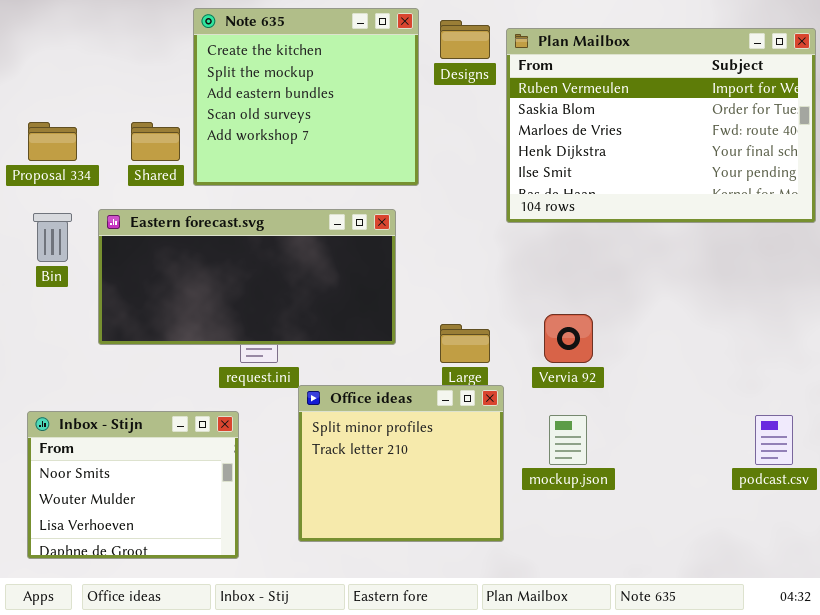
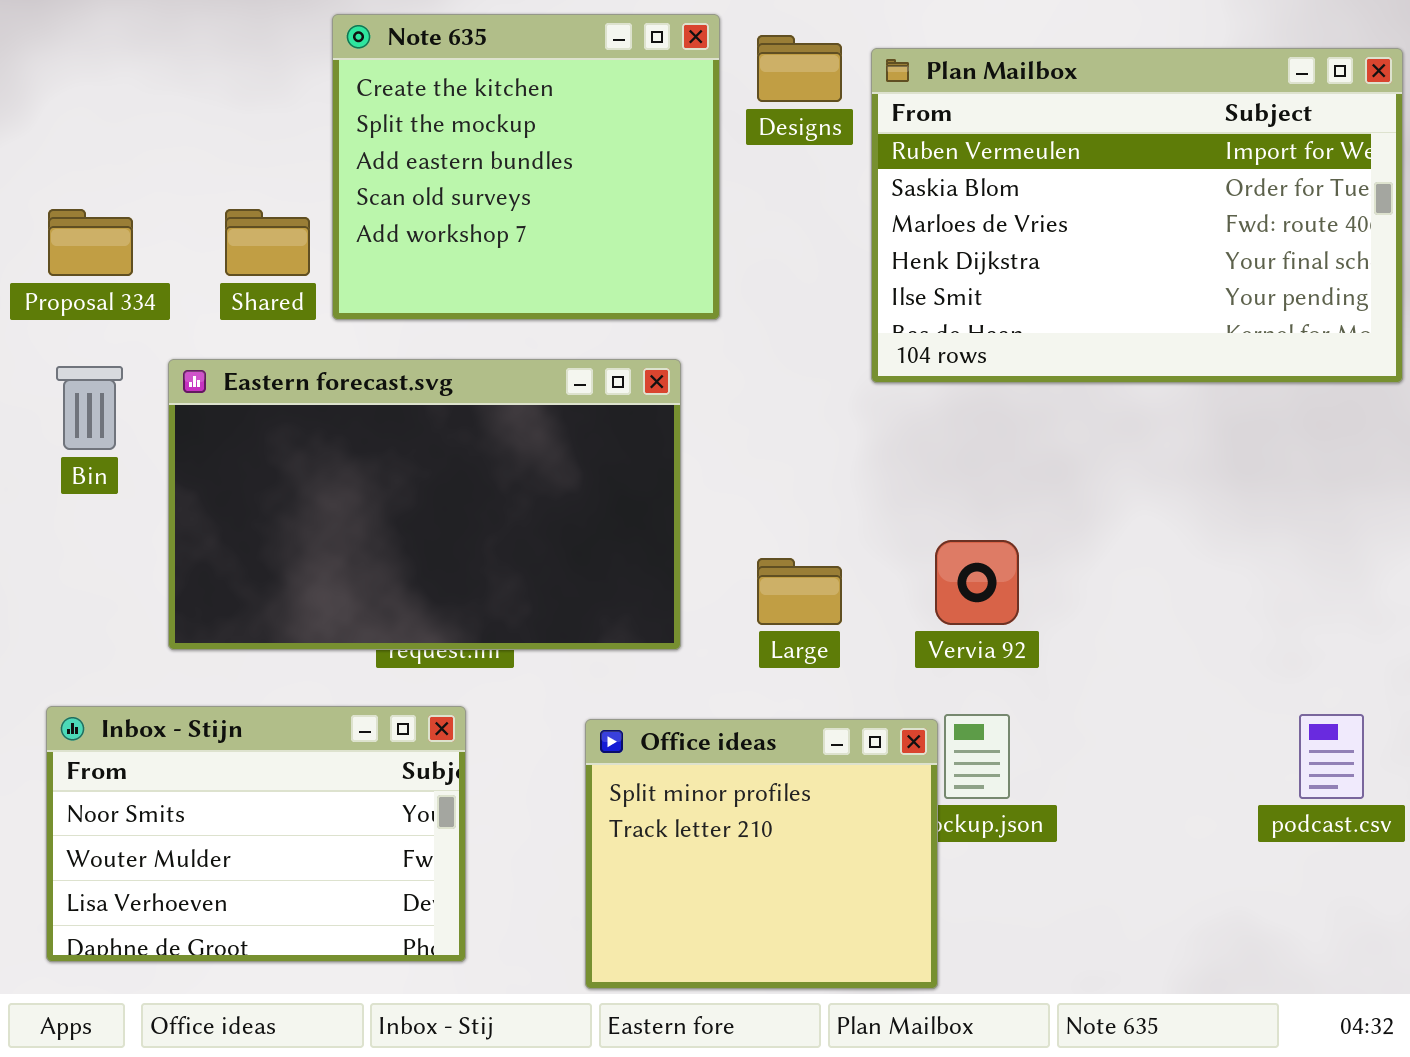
Eastern forecast.svg: [98,209,396,345] -> [168,359,681,650], resized
Office ideas: [298,385,504,542] -> [585,719,938,989], moved
Inbox - Stijn: [27,411,239,559] -> [46,706,466,962], resized

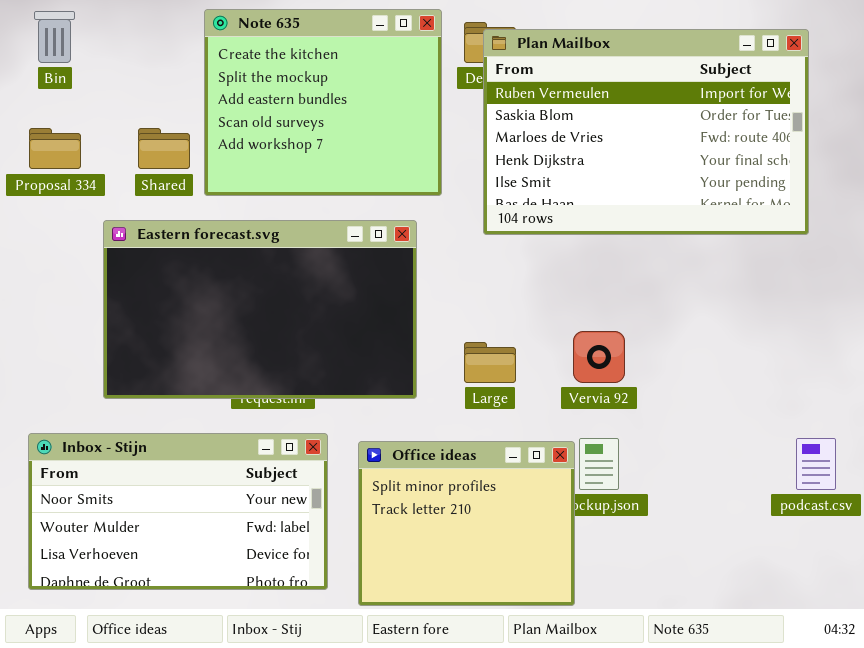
Plan Mailbox: [871,48,1403,383] -> [483,29,809,235], moved
Bin: [56,366,123,450] -> [34,11,75,63], moved
Inbox - Stijn: [46,706,466,962] -> [28,433,328,590], resized

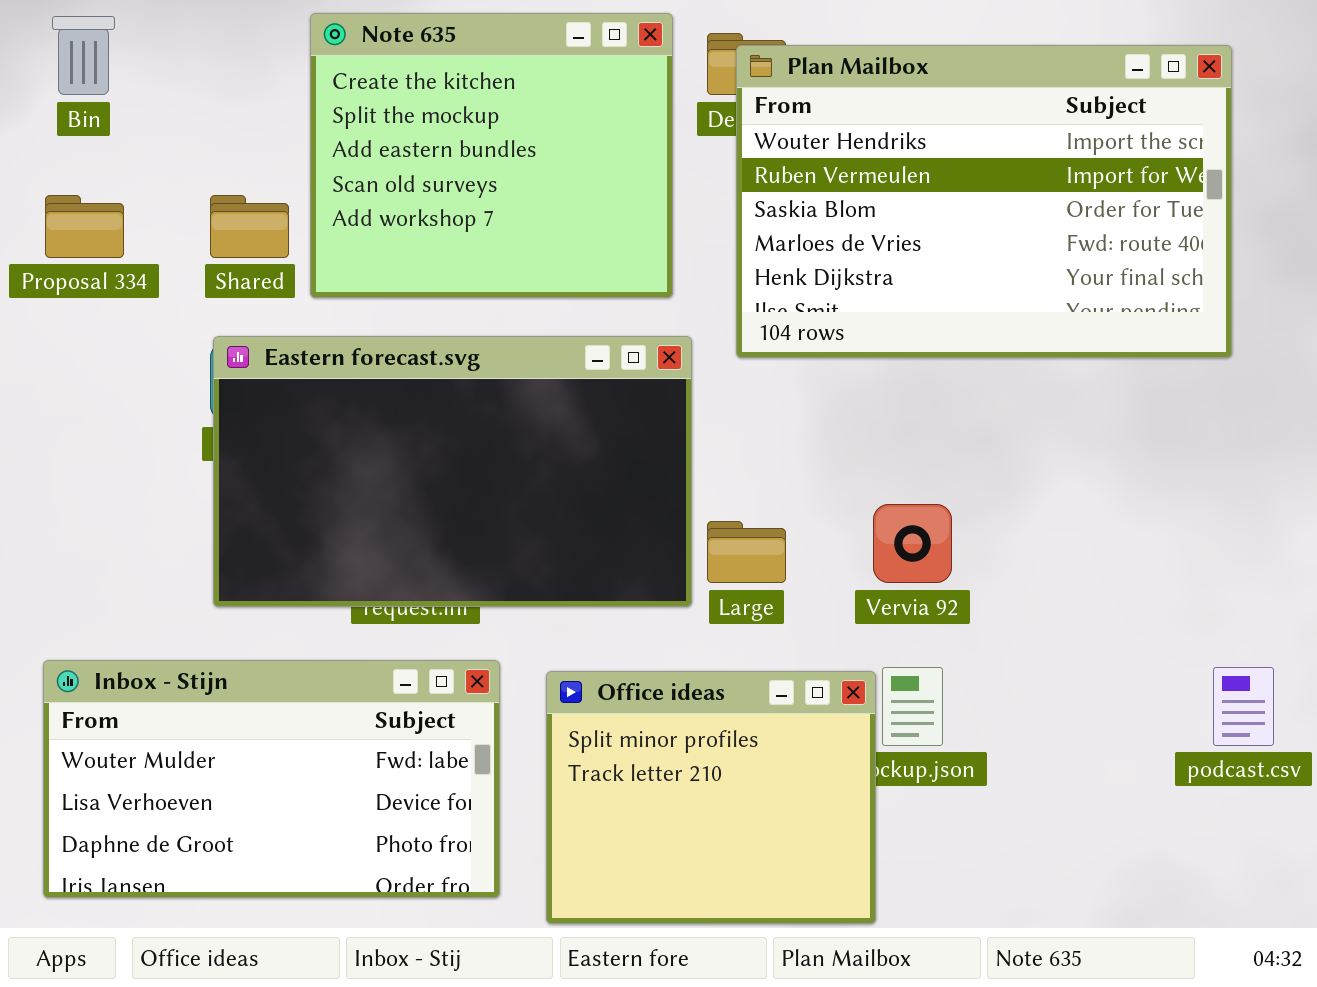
Plan Mailbox: [483,29,809,235] -> [736,45,1232,358], scrolled up 1 row
Eastern forecast.svg: [103,220,417,399] -> [213,336,692,607], moved
Inbox - Stijn: [28,433,328,590] -> [43,660,500,898], scrolled down 1 row

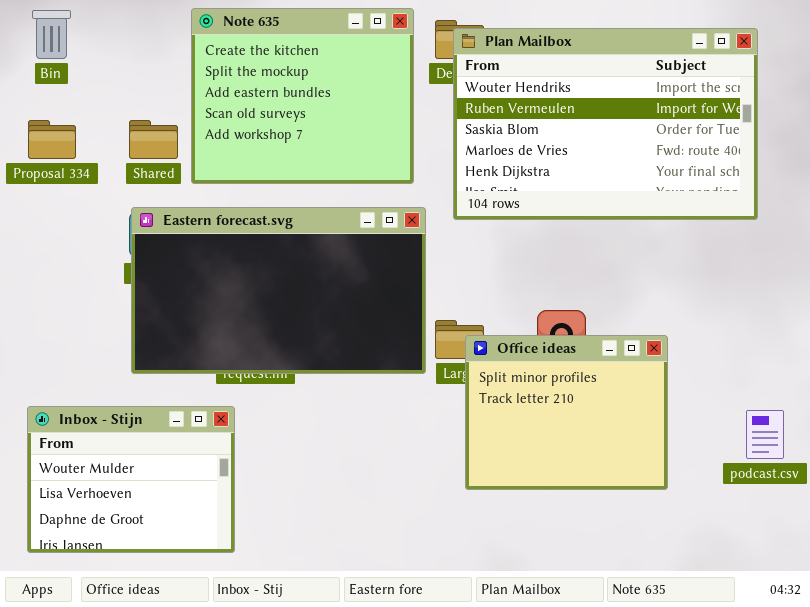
Inbox - Stijn: [43,660,500,898] -> [27,406,235,553], resized
Office ideas: [546,671,876,924] -> [465,335,668,490], moved

